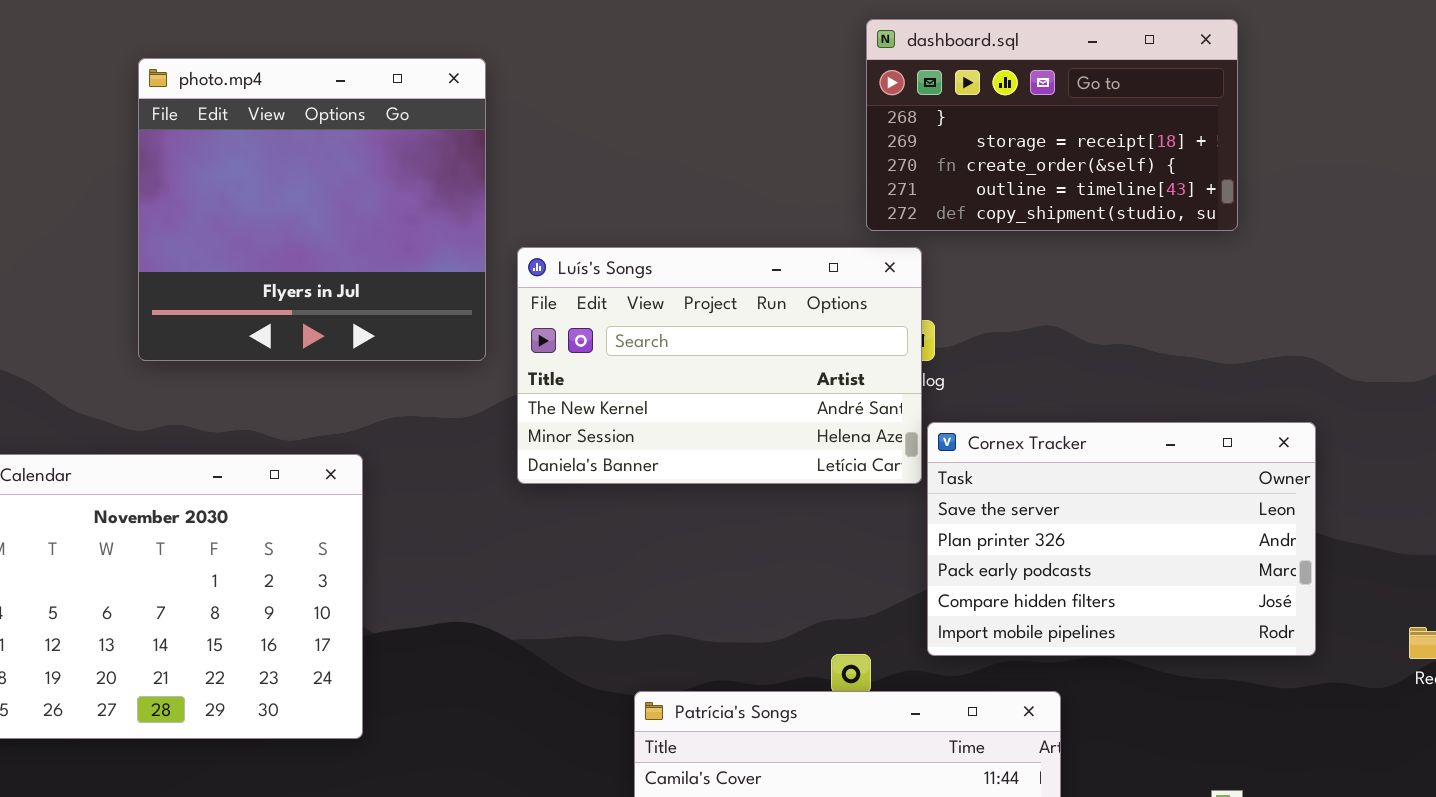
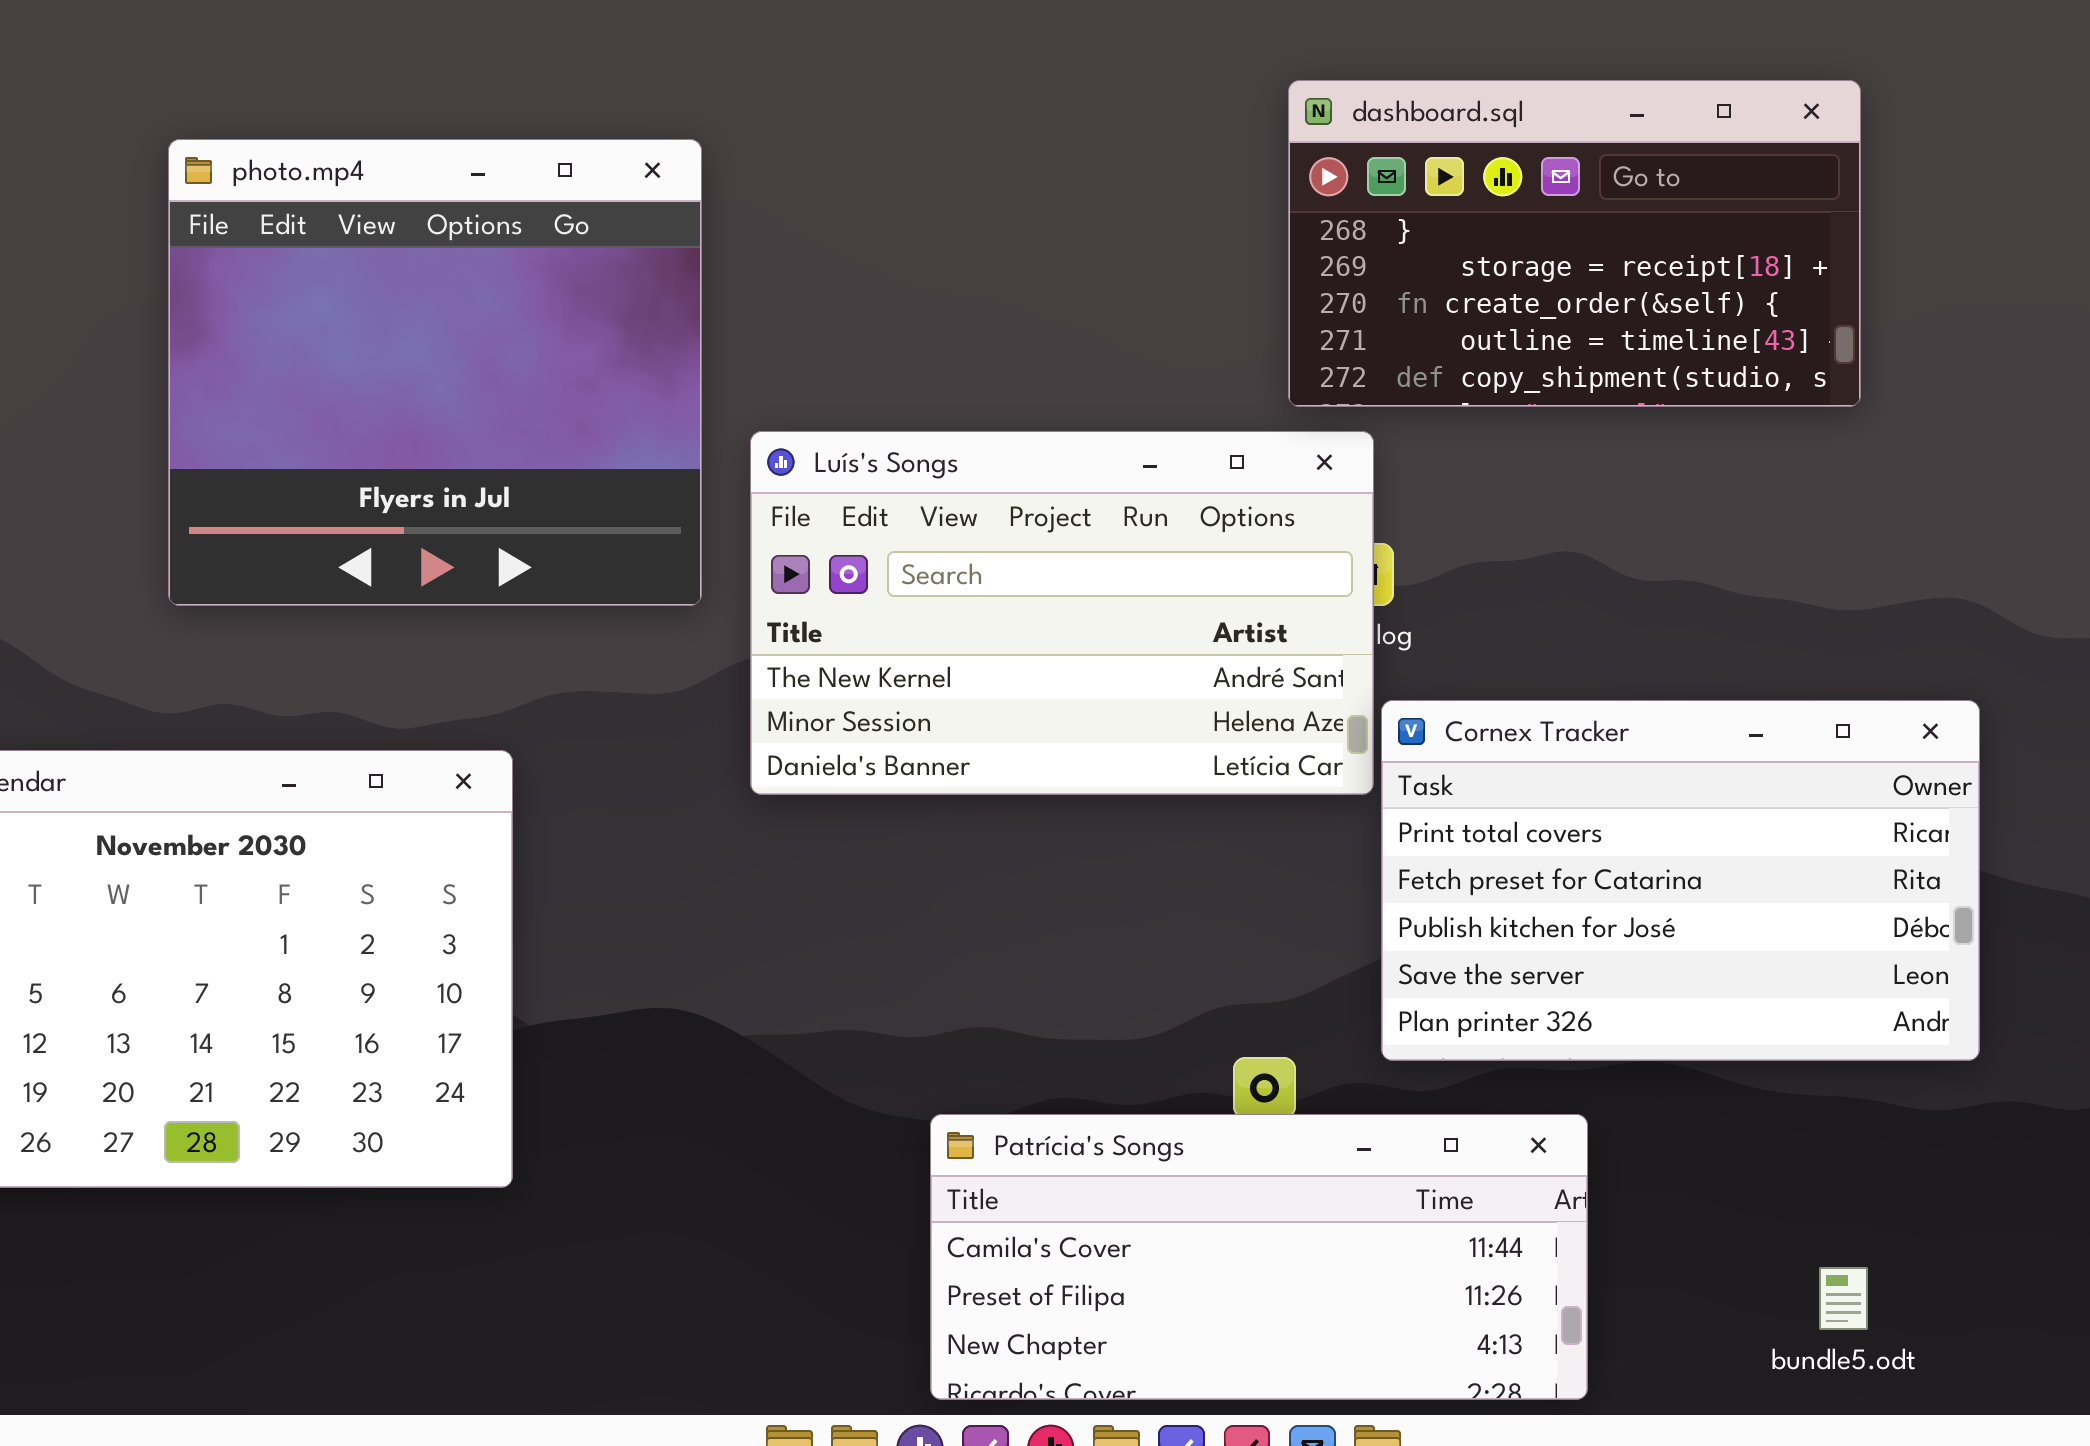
Cornex Tracker: [927,422,1316,656] -> [1381,700,1980,1061], scrolled up 3 rows

